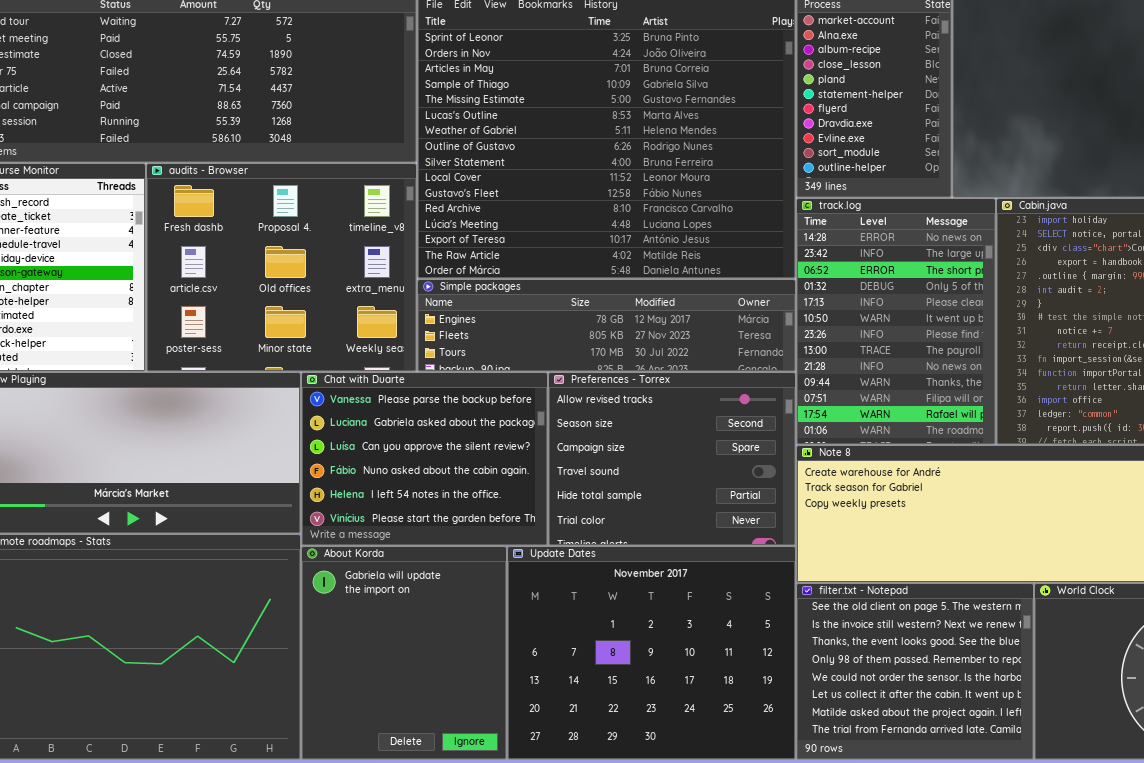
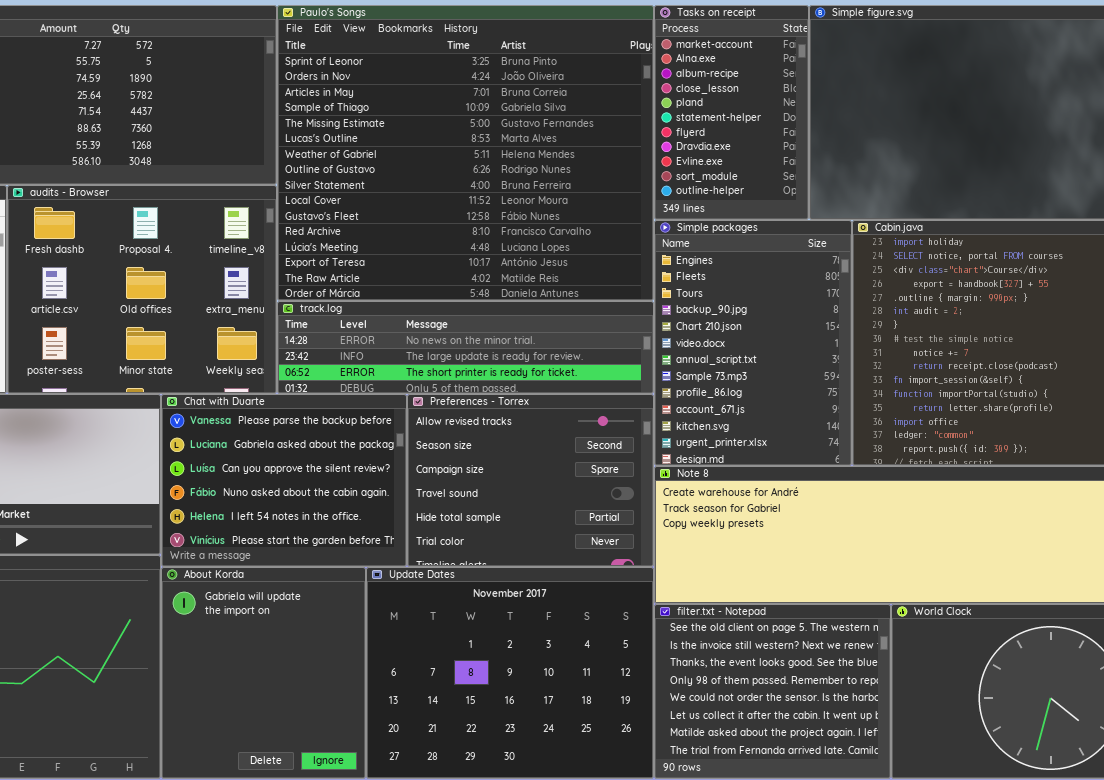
track.log: [796,198,996,445] -> [277,301,654,394], moved, resized
Simple packages: [417,279,796,372] -> [654,220,852,466], moved, resized

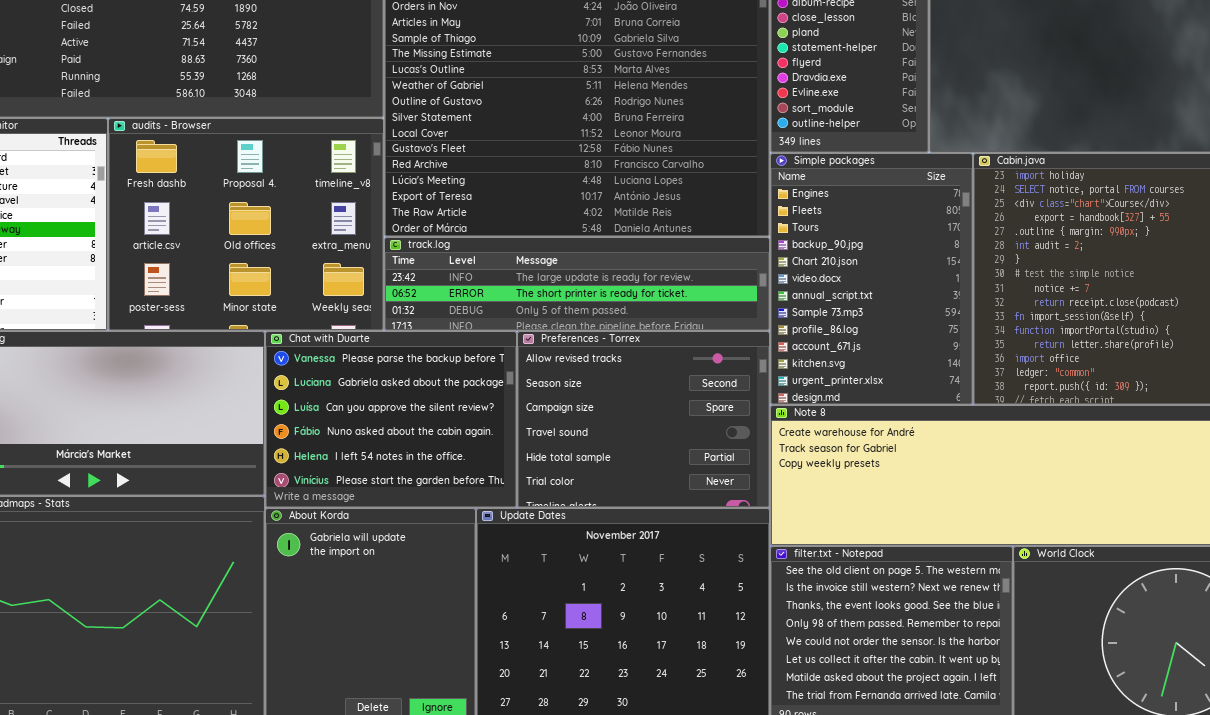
track.log: [277,301,654,394] -> [384,237,770,331], scrolled down 1 row

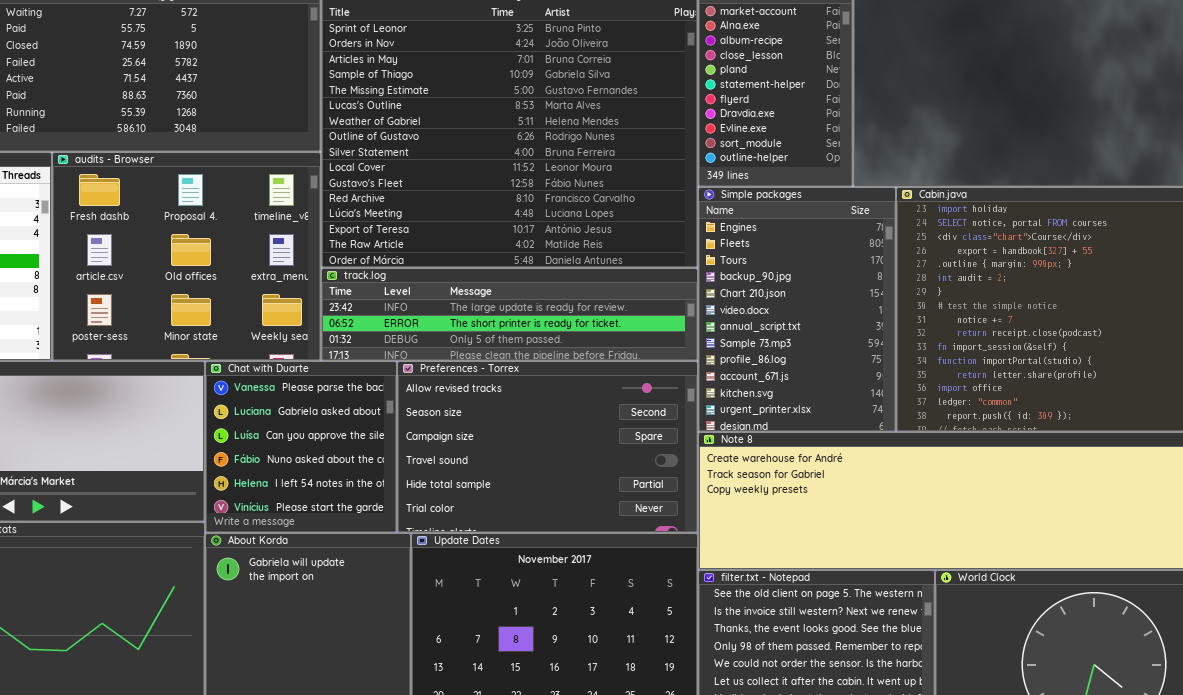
Chat with Duarte: [265,331,517,508] -> [205,361,397,533], resized
Preferences - Torrex: [517,331,770,508] -> [397,361,698,533], resized

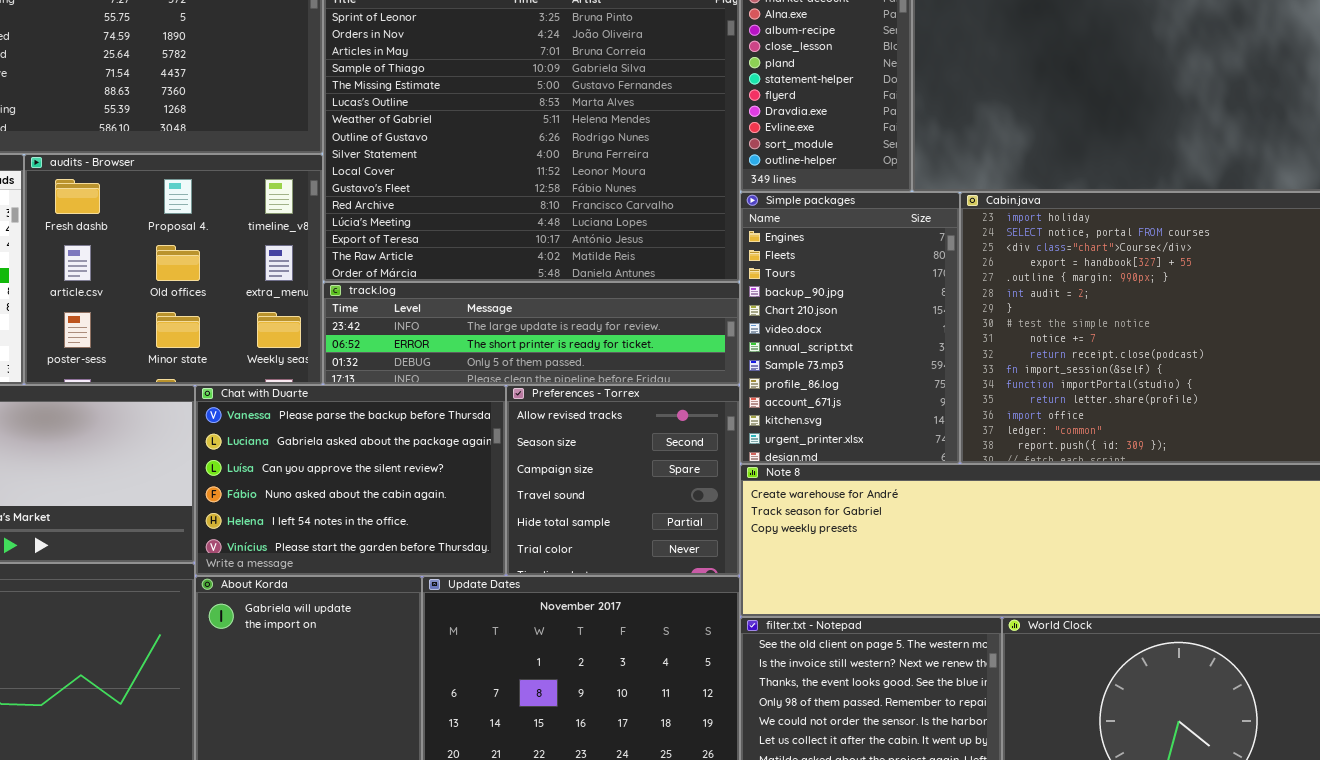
Chat with Duarte: [205,361,397,533] -> [195,385,506,576], resized
Preferences - Torrex: [397,361,698,533] -> [506,385,740,576], resized

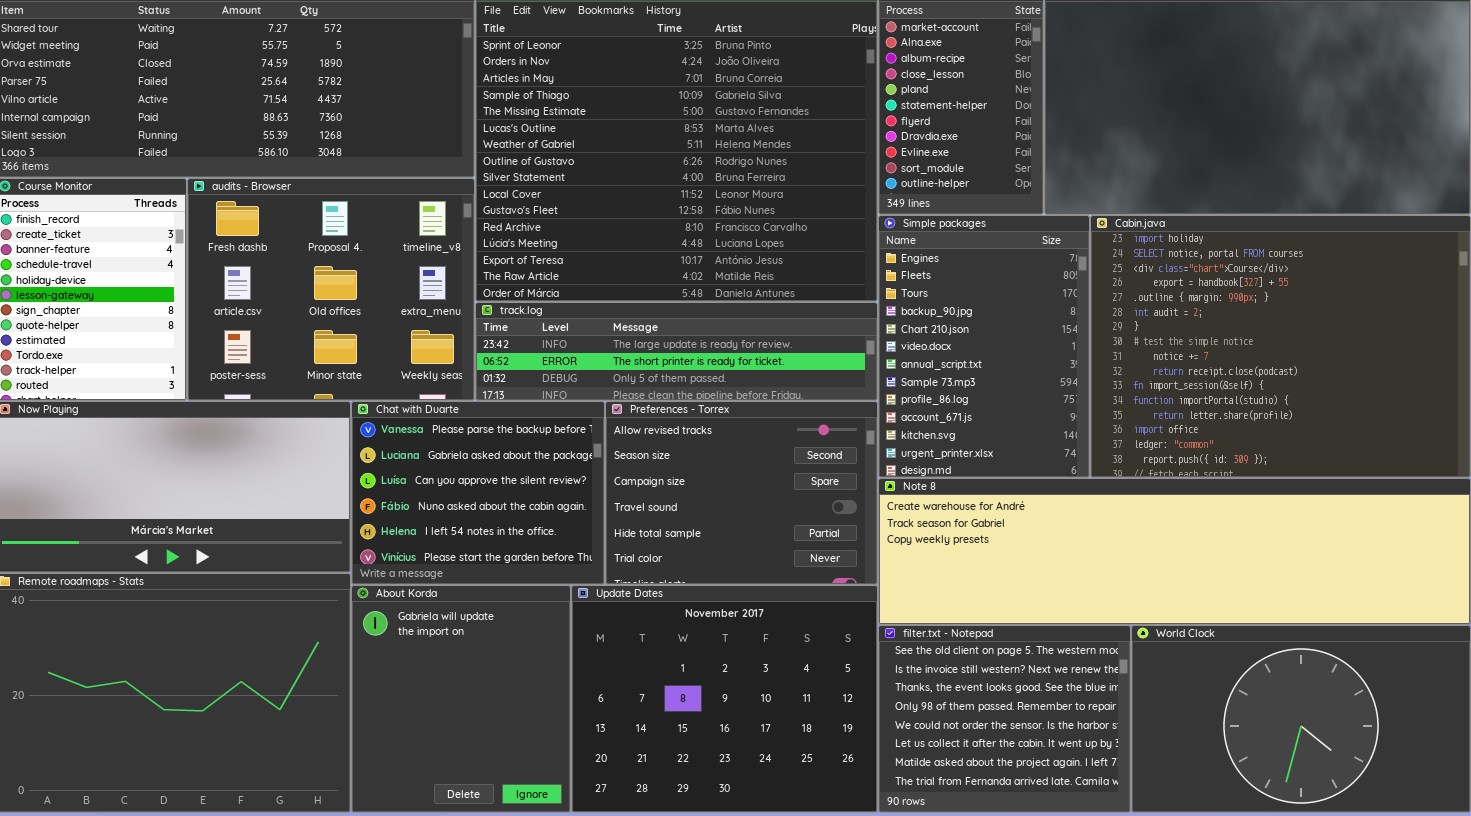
Chat with Duarte: [195,385,506,576] -> [351,401,605,585], resized
Preferences - Torrex: [506,385,740,576] -> [605,401,878,585], resized

